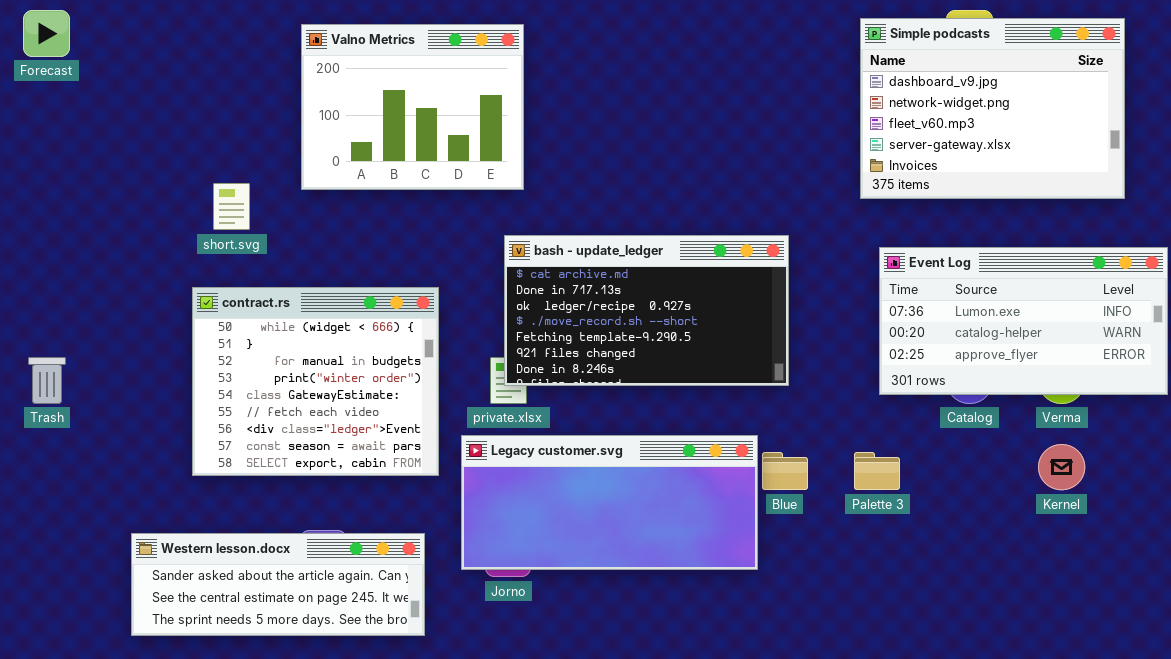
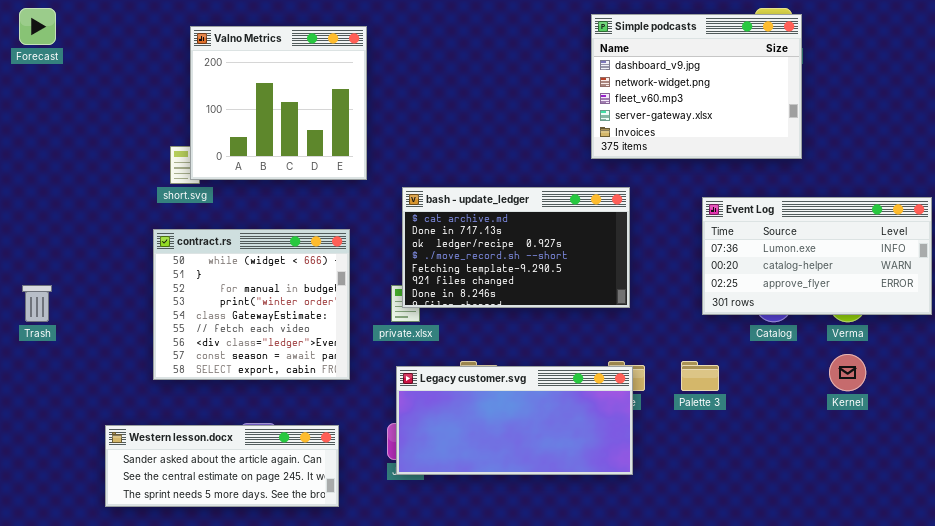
Simple podcasts: [860,18,1125,199] -> [591,14,802,159], moved
Valno Metrics: [301,24,524,190] -> [190,26,367,180], moved, resized
Legacy customer.svg: [461,435,758,570] -> [396,366,633,475], moved

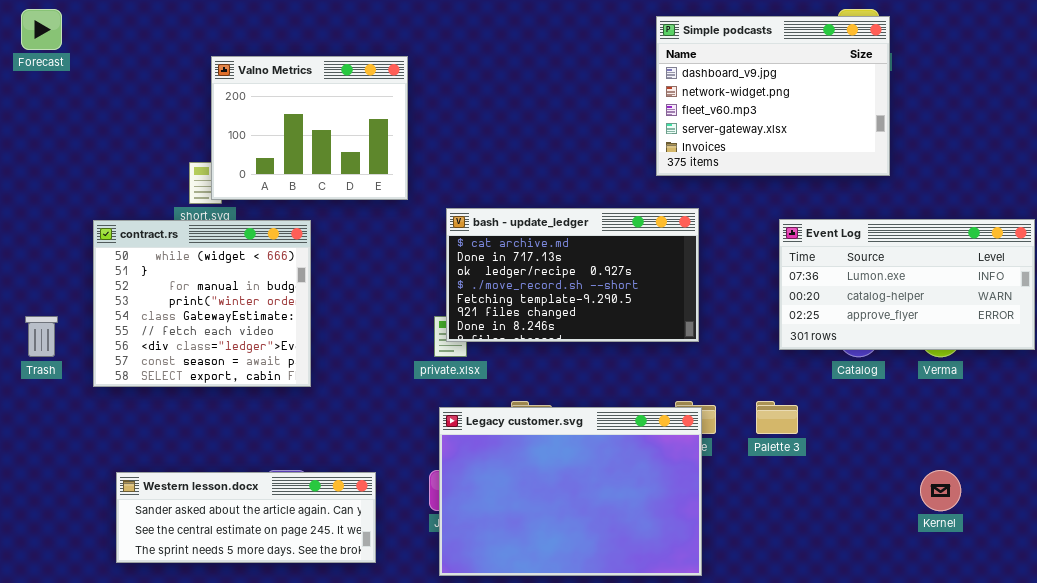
Valno Metrics: [190,26,367,180] -> [211,56,408,200], resized
contract.rs: [153,229,350,380] -> [93,220,311,387], moved
Kernel: [829,354,866,391] -> [920,470,961,511], moved
Legacy customer.svg: [396,366,633,475] -> [439,407,702,576], resized

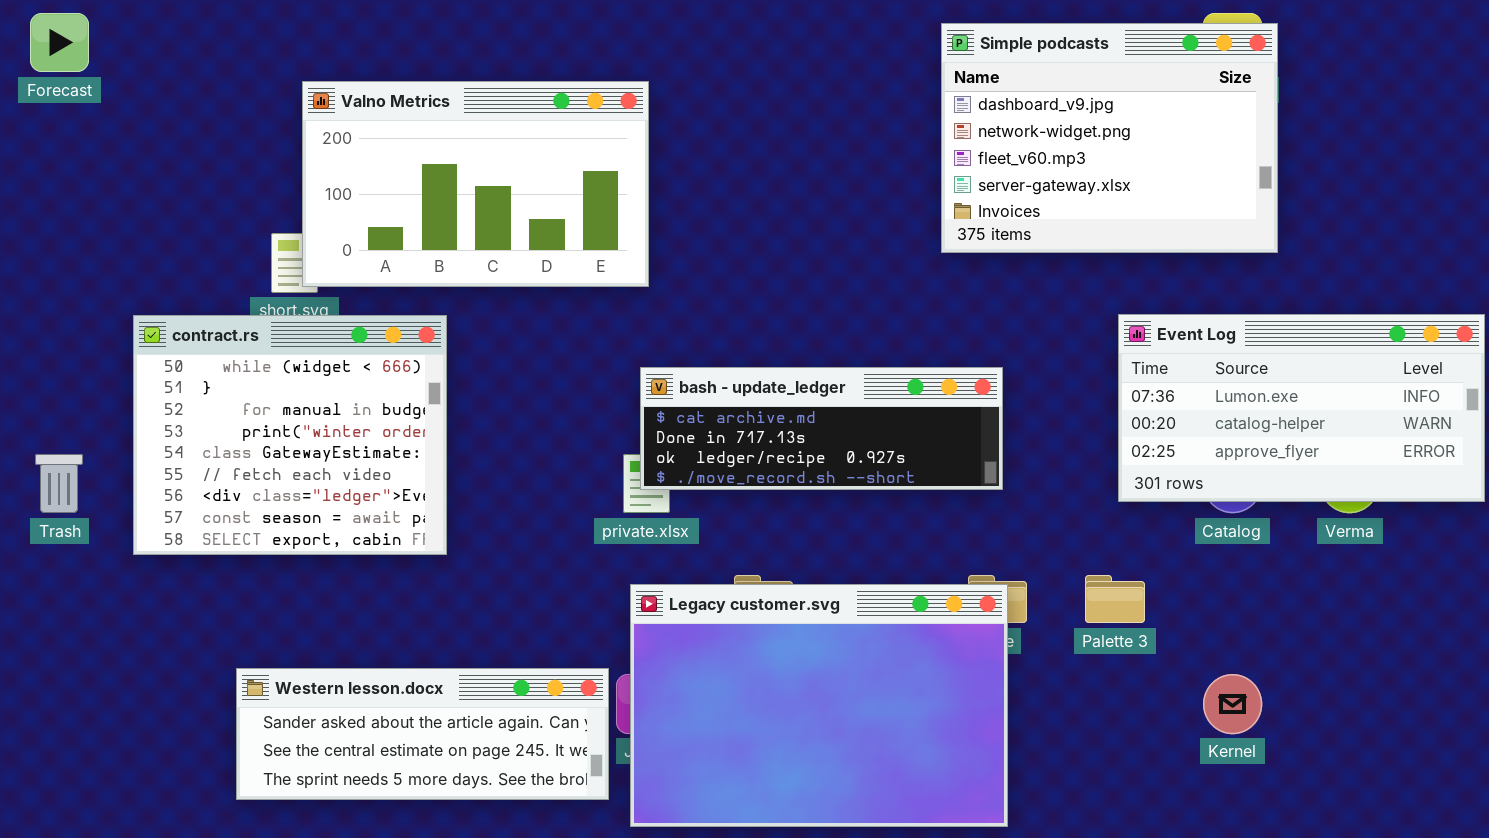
Valno Metrics: [211,56,408,200] -> [302,81,649,287], resized
bash - update_ledger: [446,208,699,342] -> [640,367,1003,490], resized
Kernel: [920,470,961,511] -> [1203,674,1262,734], moved
Western lesson.docx: [116,472,376,563] -> [236,668,609,800], moved

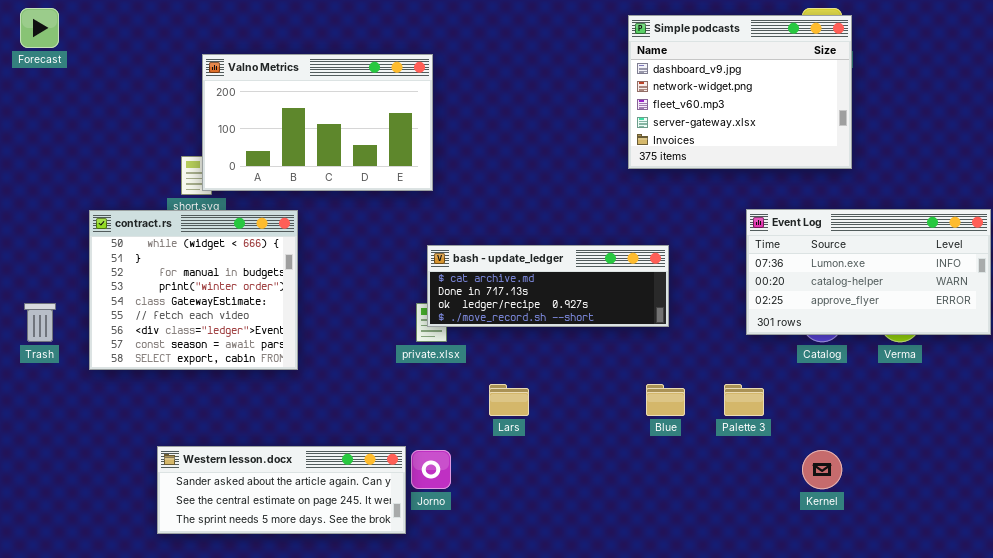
Legacy customer.svg: [630,584,1008,827] -> none, closed

